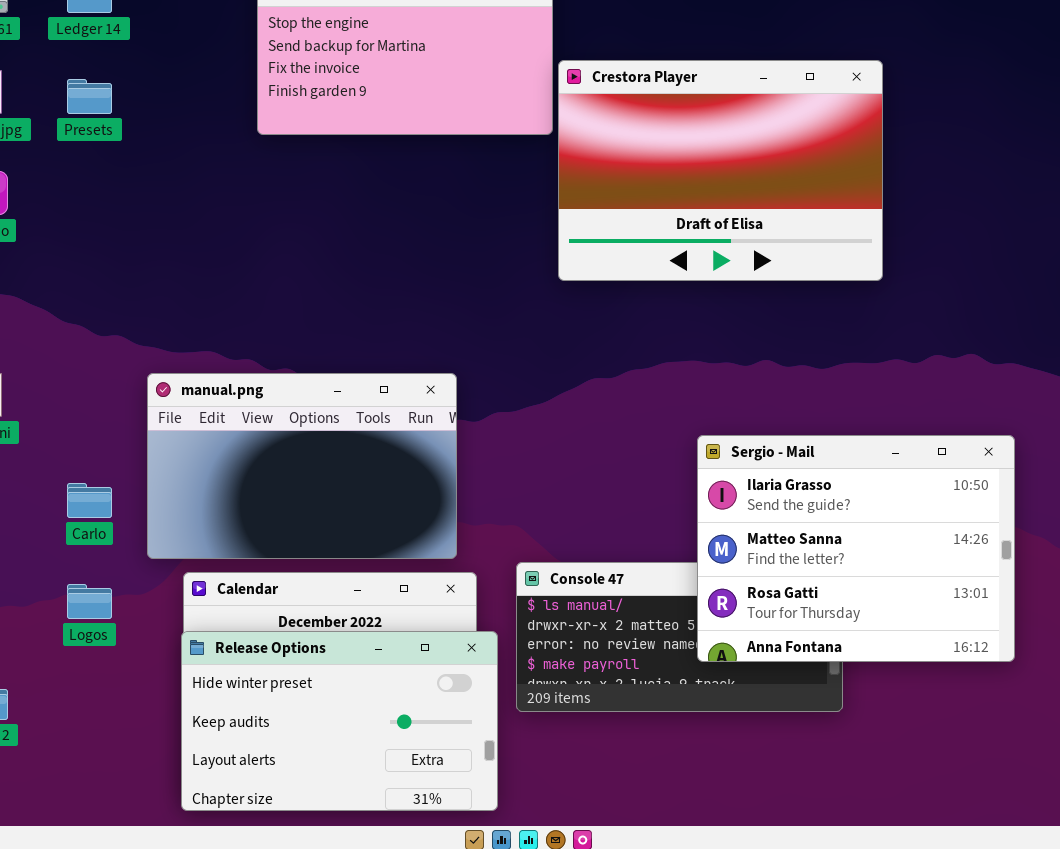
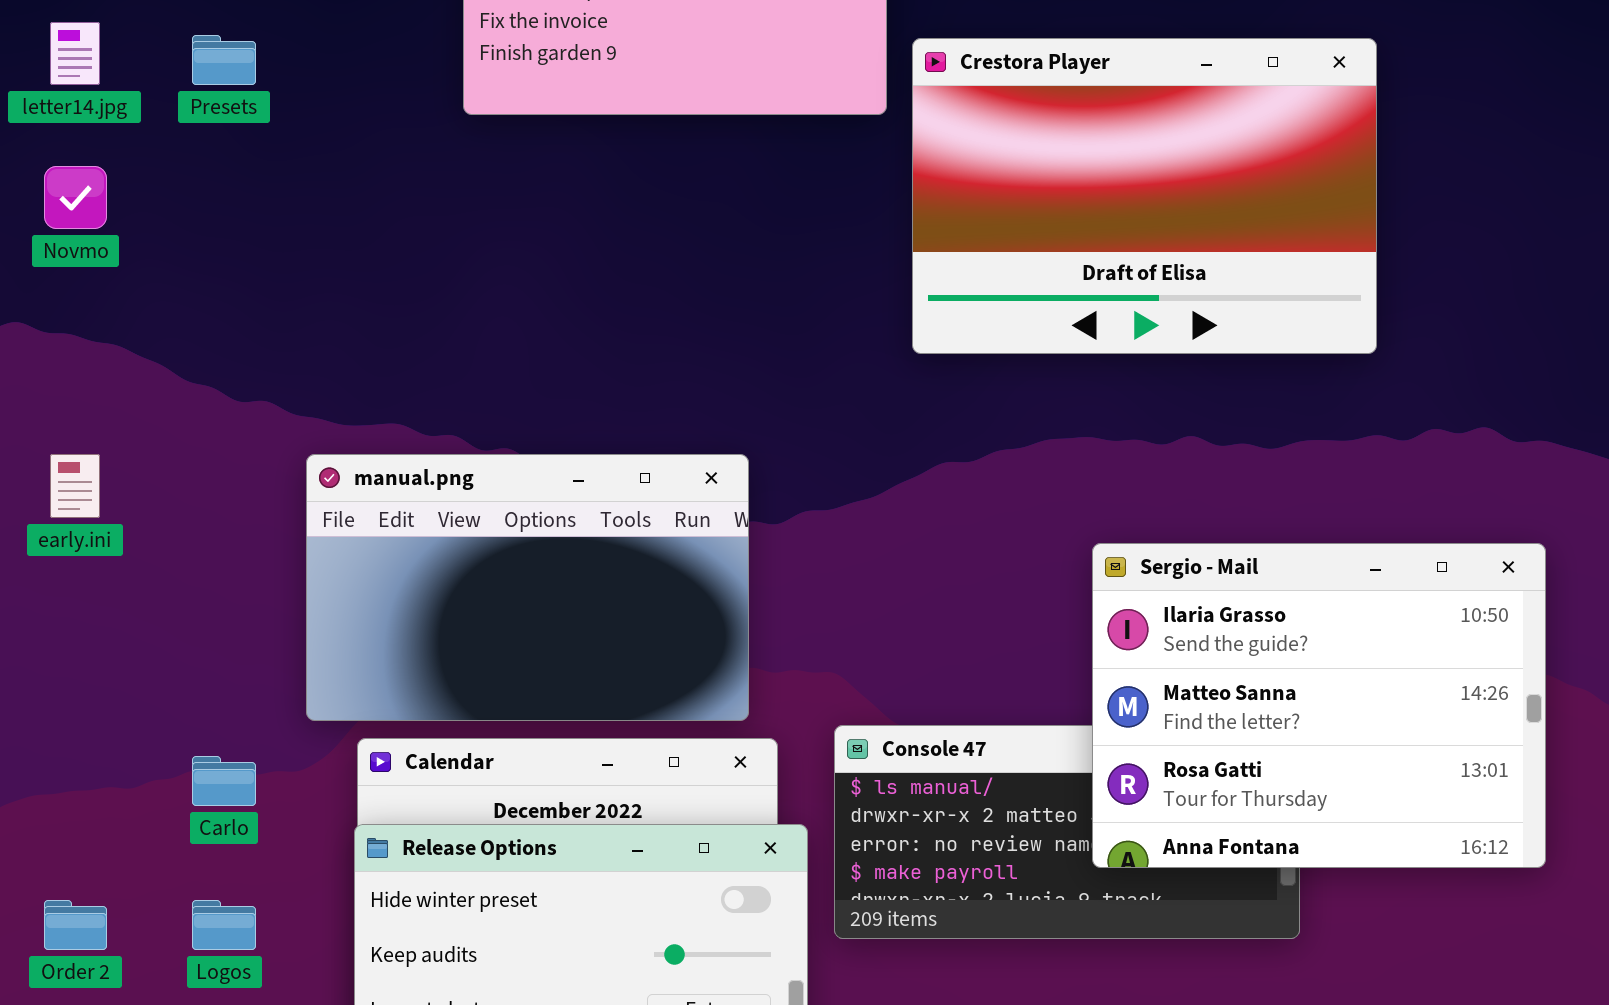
Crestora Player: [558,60,883,281] -> [912,38,1377,354], moved
Carlo: [67,483,112,518] -> [192,756,256,806], moved
Logos: [67,584,112,619] -> [192,900,256,950], moved

